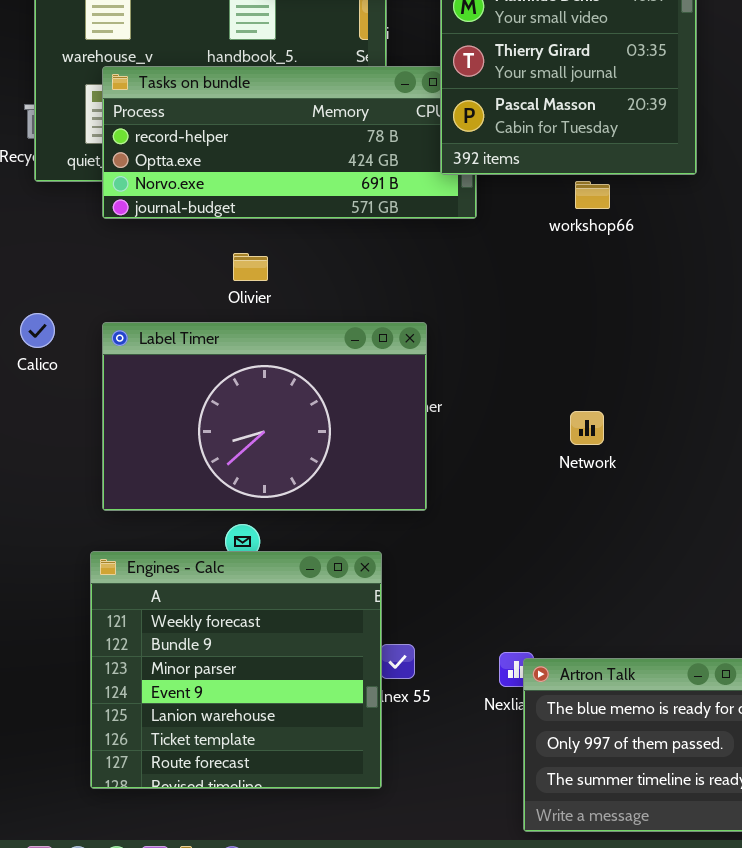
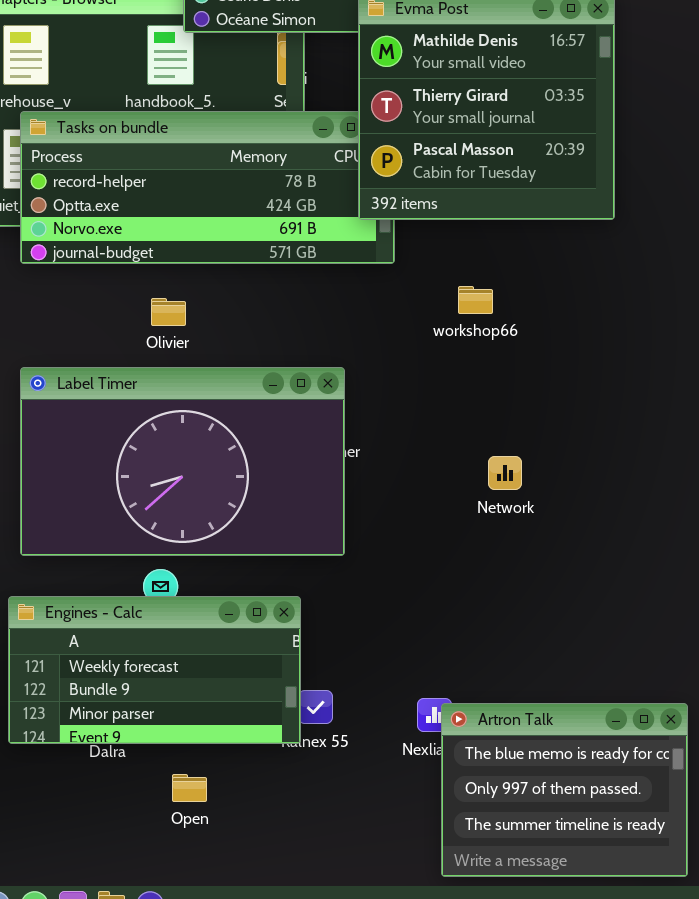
workshop66: [575,181,610,209] -> [458,286,493,314], moved
Engines - Calc: [90,551,382,789] -> [8,596,301,744], resized

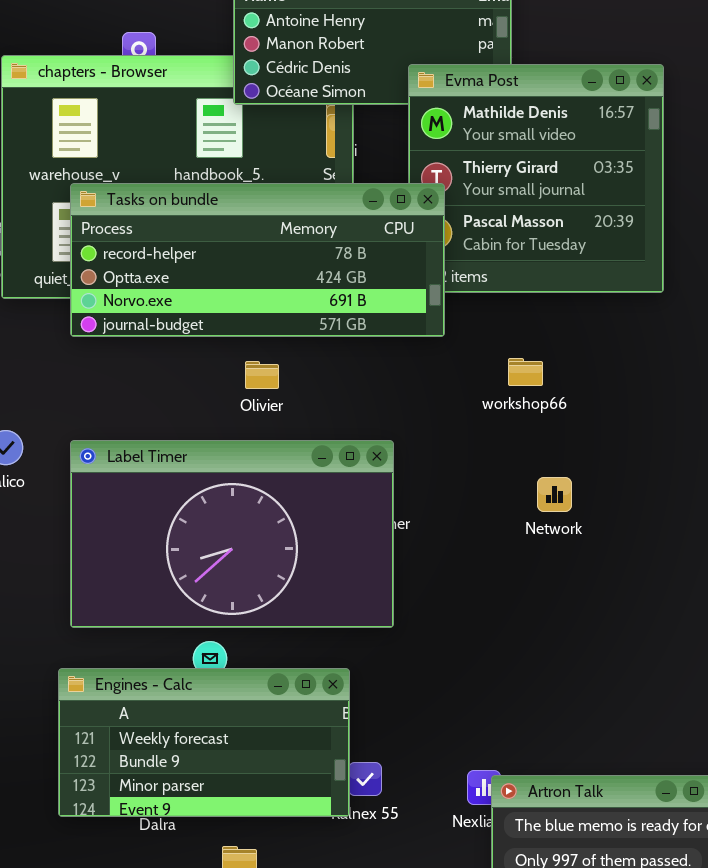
Tasks on bundle: [20,111,395,264] -> [70,183,445,337], raised
Olivier: [151,298,186,326] -> [245,361,279,389], moved
Network: [488,456,522,490] -> [537,477,572,512], moved

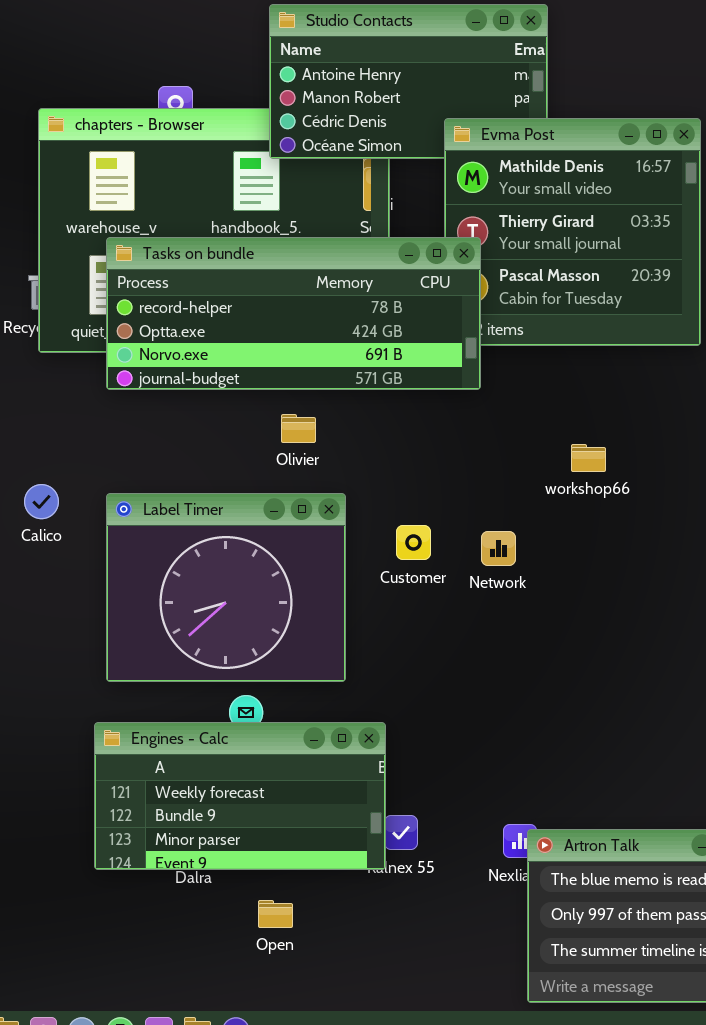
workshop66: [508,358,543,386] -> [571,444,606,472], moved
Label Timer: [70,440,394,628] -> [106,493,346,682], resized
Network: [537,477,572,512] -> [481,531,516,566], moved

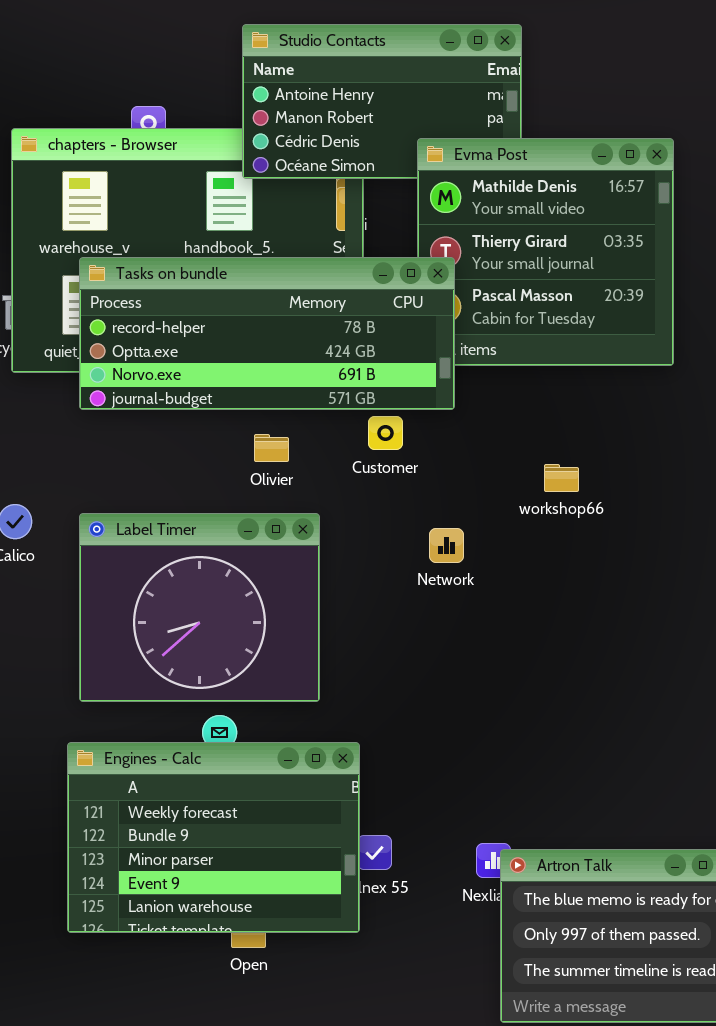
Customer: [396,525,431,560] -> [368,416,403,450], moved
Network: [481,531,516,566] -> [429,528,464,563], moved
Engines - Calc: [94,722,386,870] -> [67,742,360,933], resized

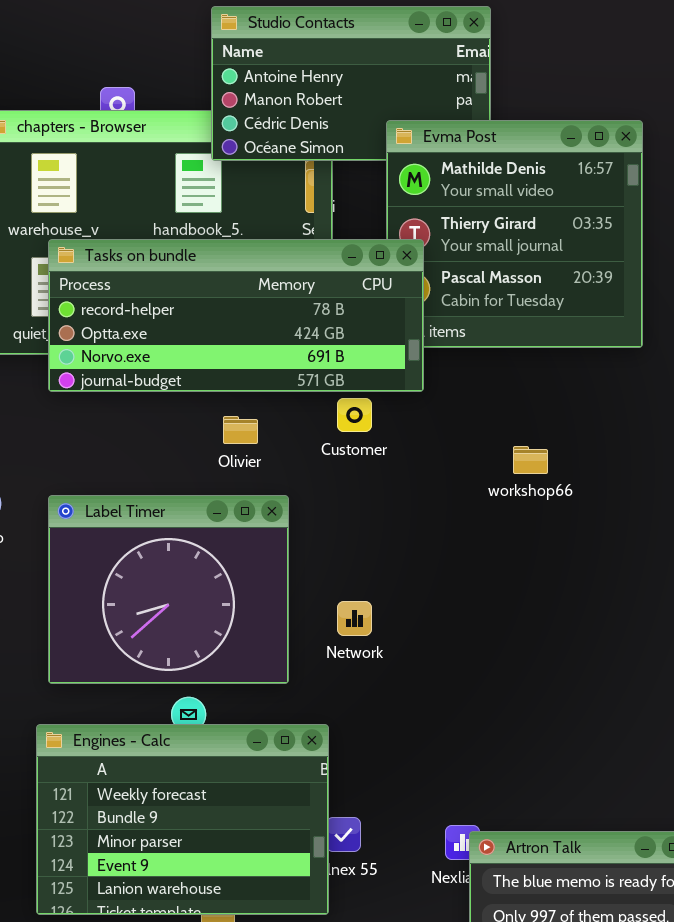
Network: [429,528,464,563] -> [337,601,372,636], moved

